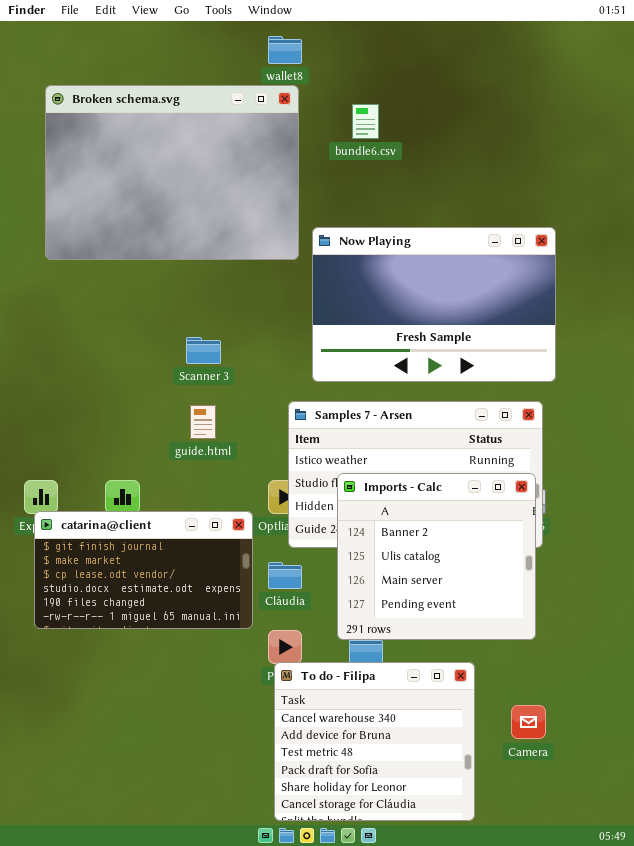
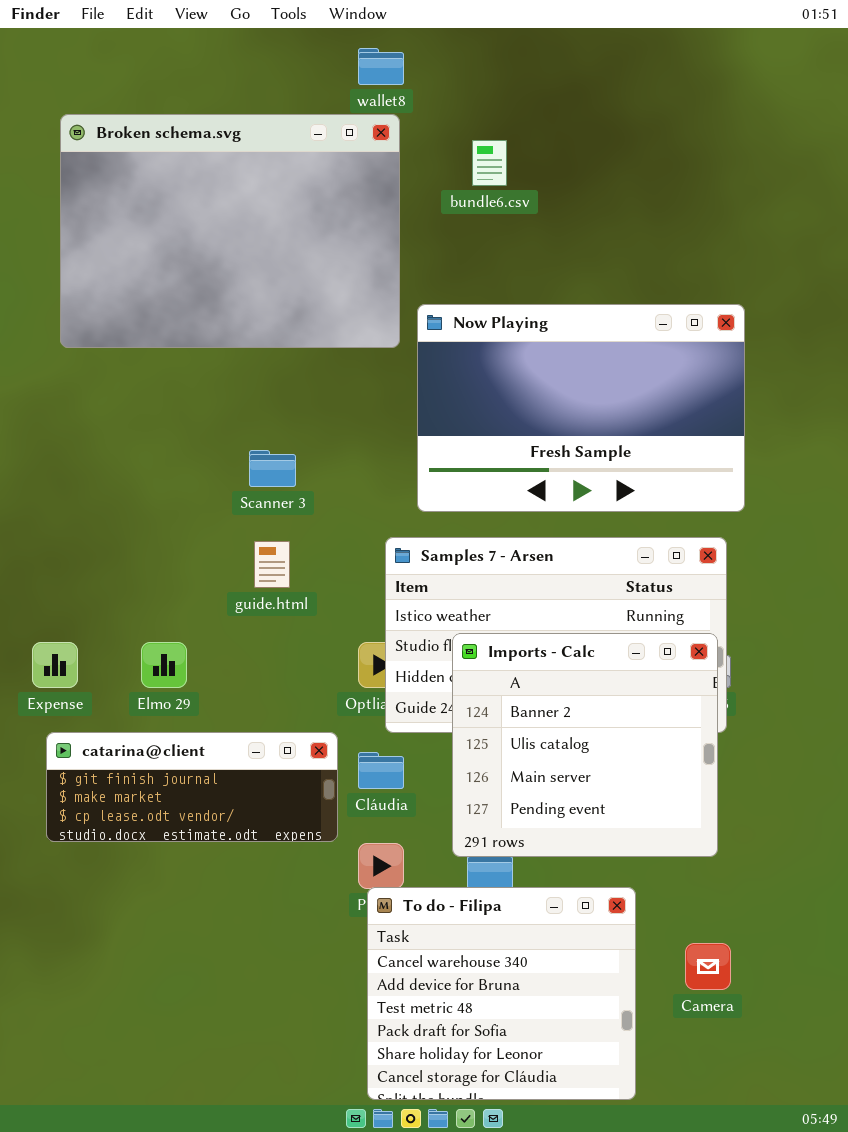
catarina@client: [34,511,253,629] -> [46,732,338,842], resized

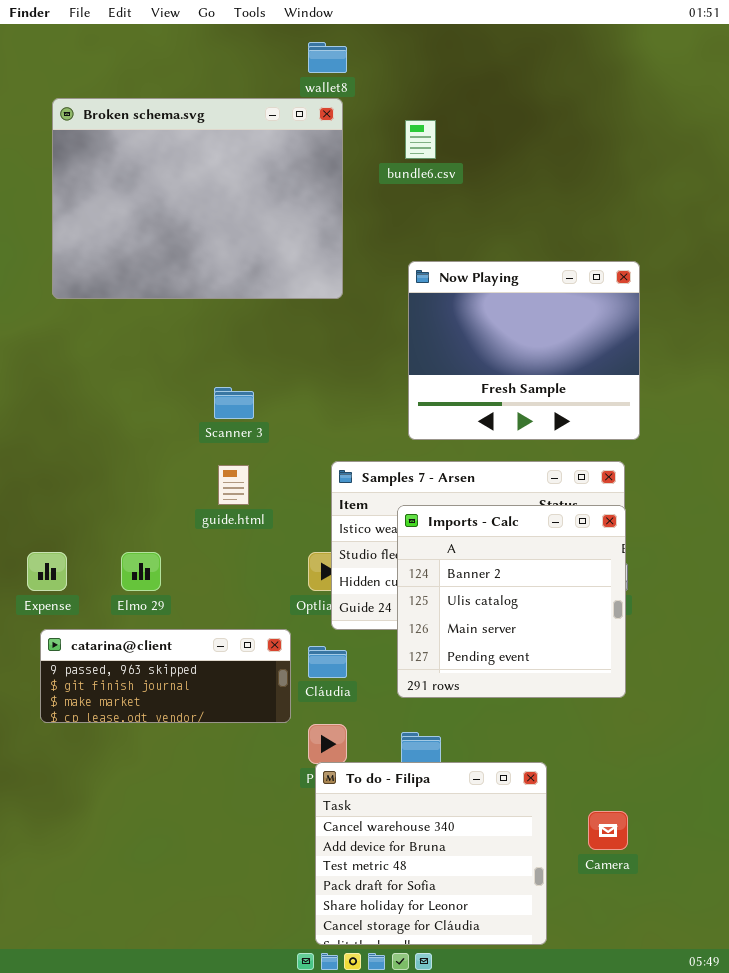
Now Playing: [417,304,745,512] -> [408,261,640,440], resized
Imports - Calc: [452,633,718,857] -> [397,505,626,698], moved
catarina@client: [46,732,338,842] -> [40,629,291,723], scrolled up 1 row

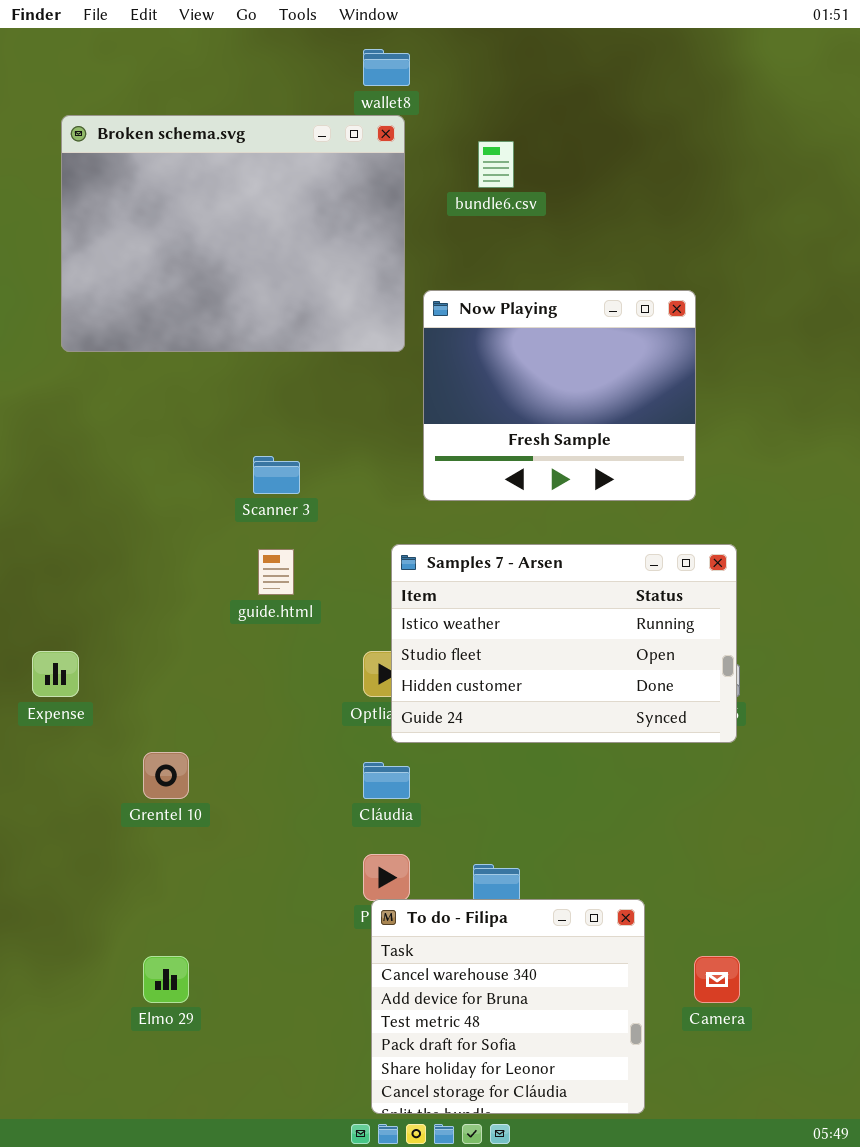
Now Playing: [408,261,640,440] -> [423,290,696,501], moved
Imports - Calc: [397,505,626,698] -> none, closed
Elmo 29: [121,552,161,591] -> [143,956,189,1003], moved
catarina@client: [40,629,291,723] -> none, closed

